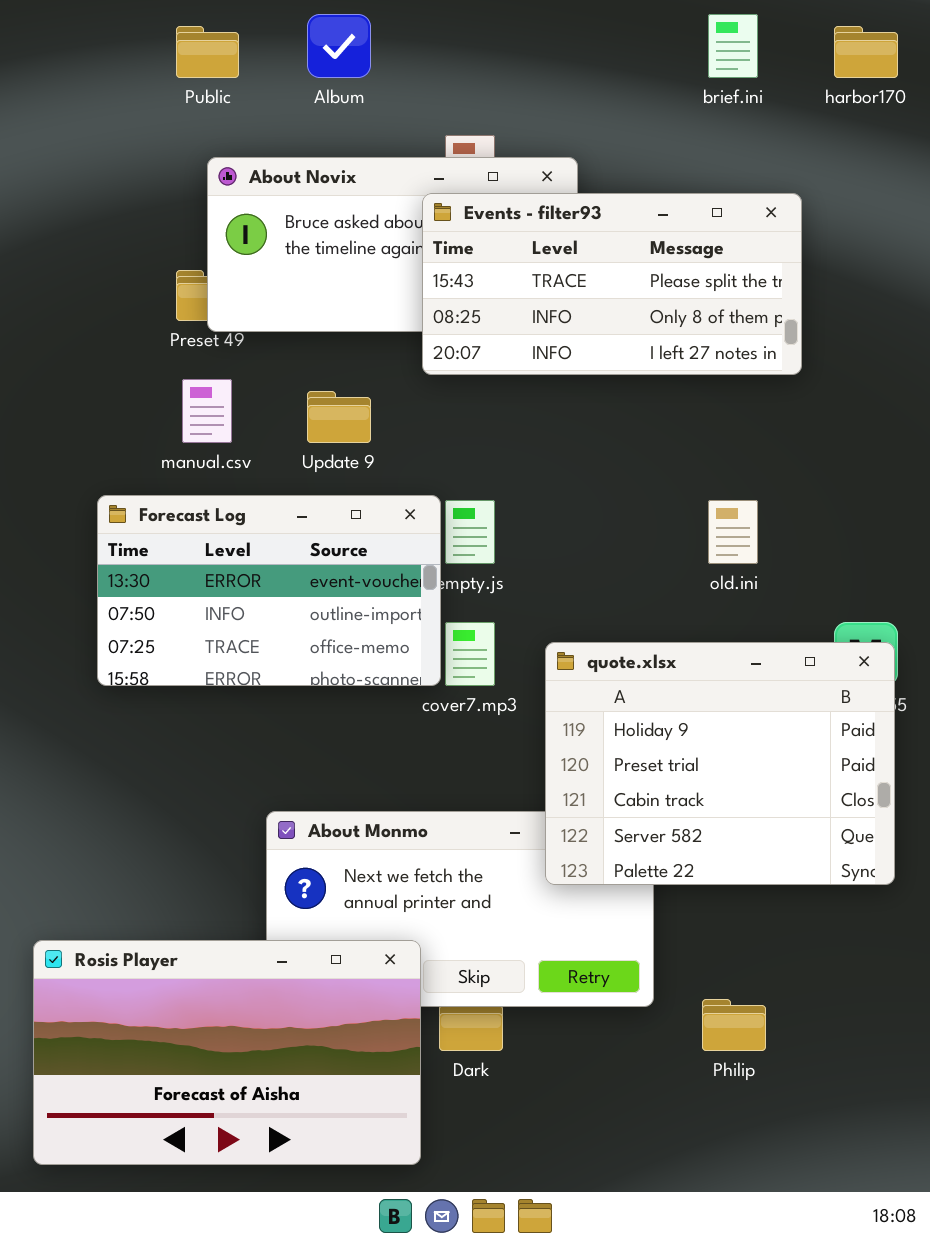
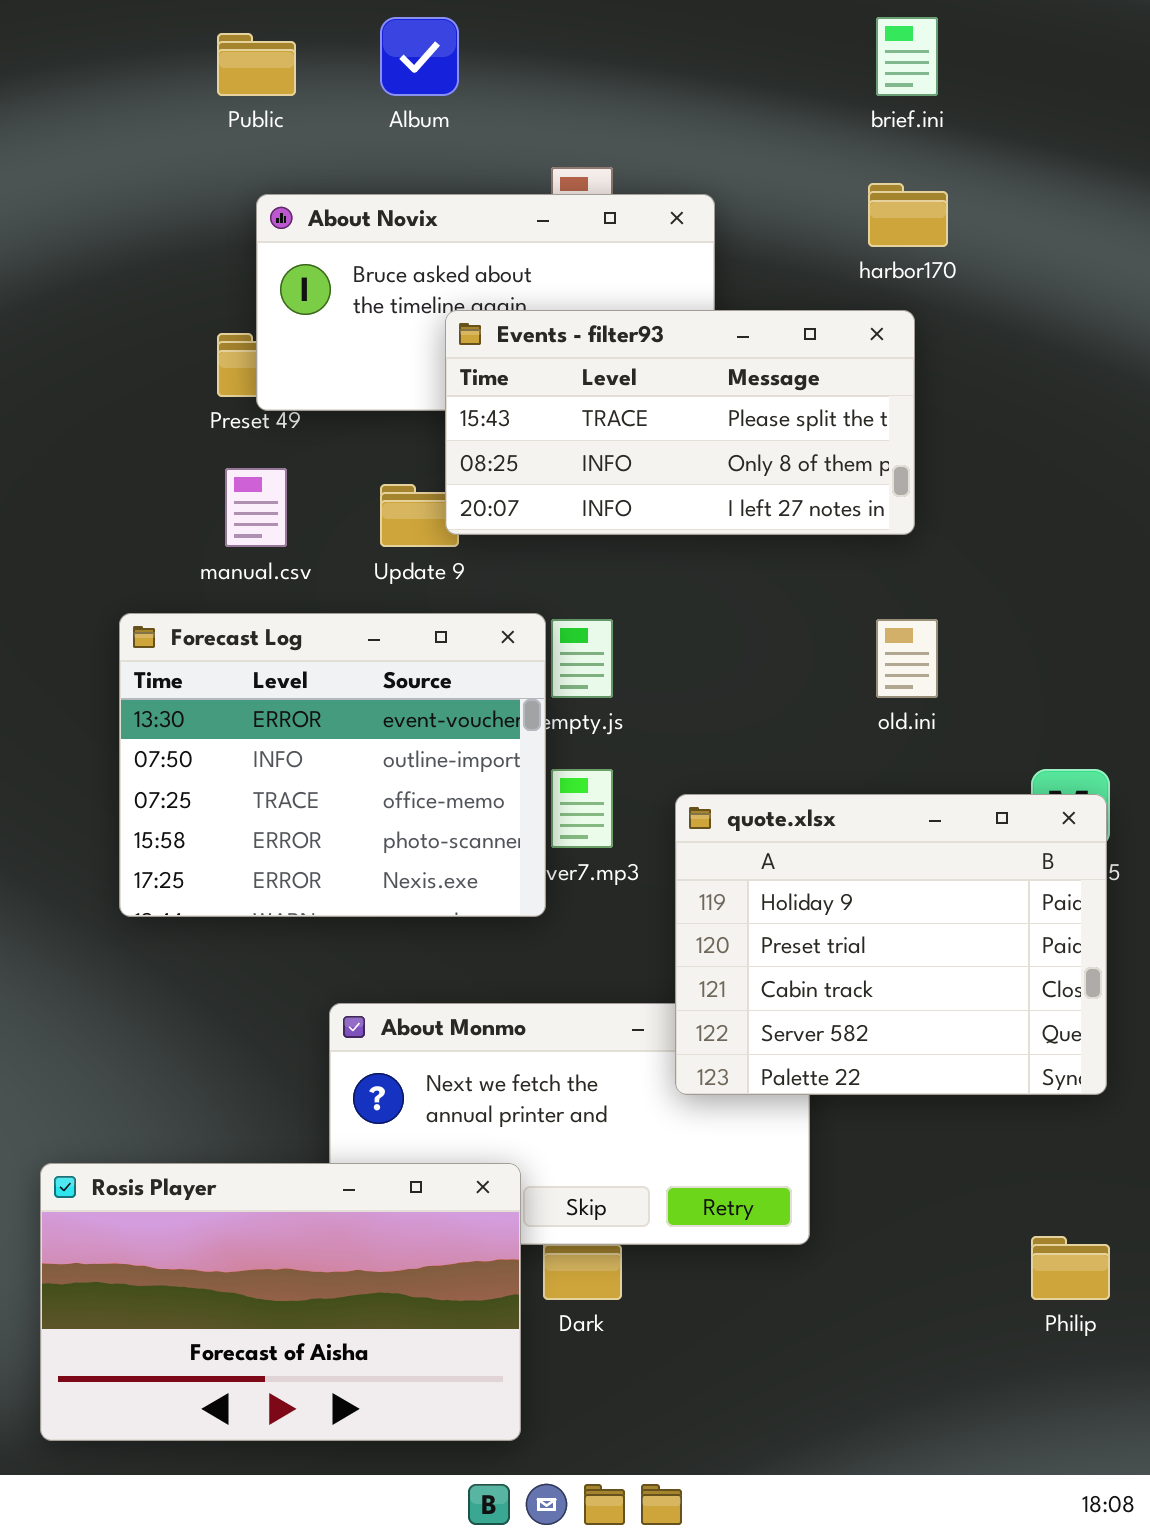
harbor170: [834,26,898,78] -> [868,183,948,247], moved
Events - filter93: [422,193,802,375] -> [445,310,915,535], moved
Forecast Log: [97,495,441,686] -> [119,613,546,917], resized
Philip: [702,999,766,1051] -> [1031,1236,1110,1300], moved

